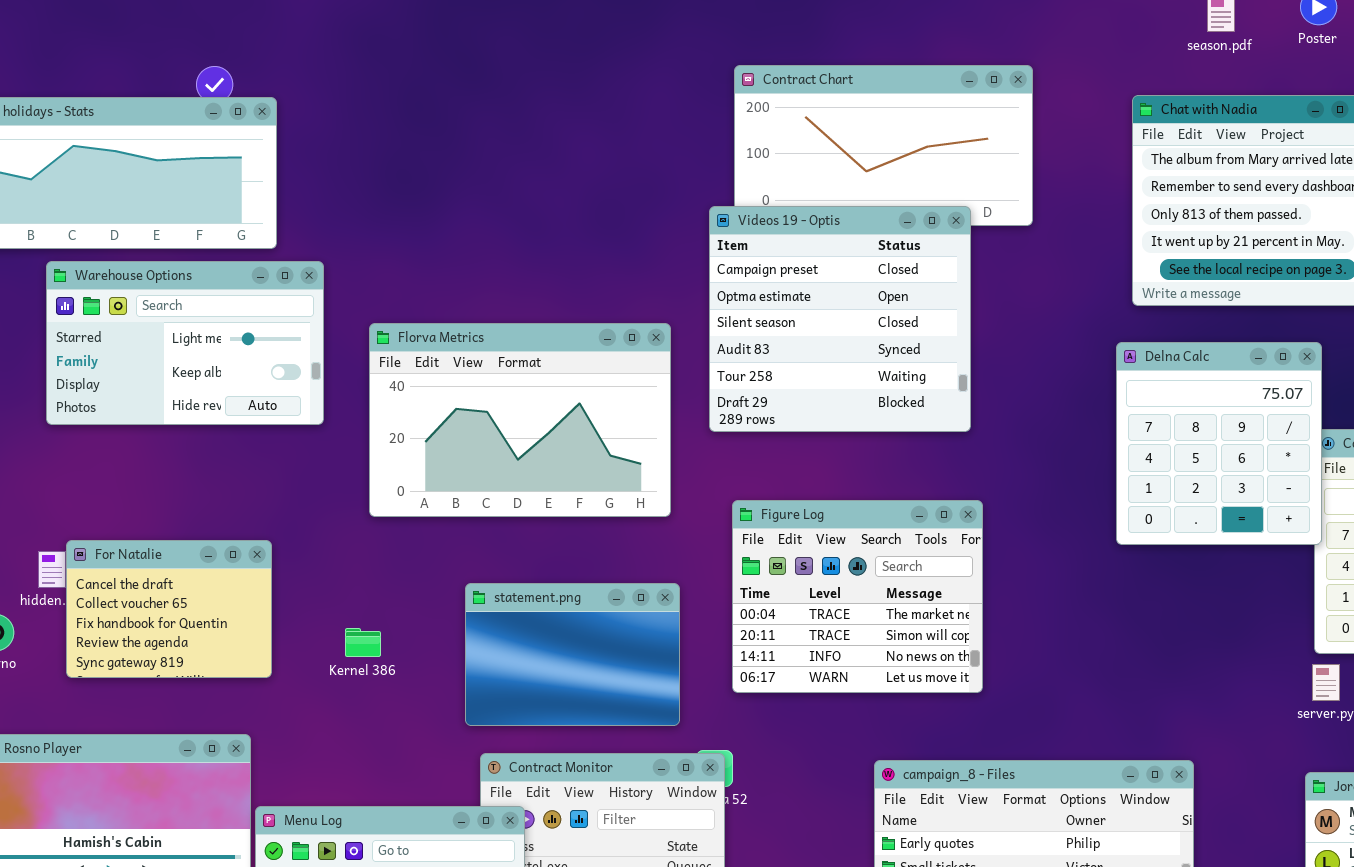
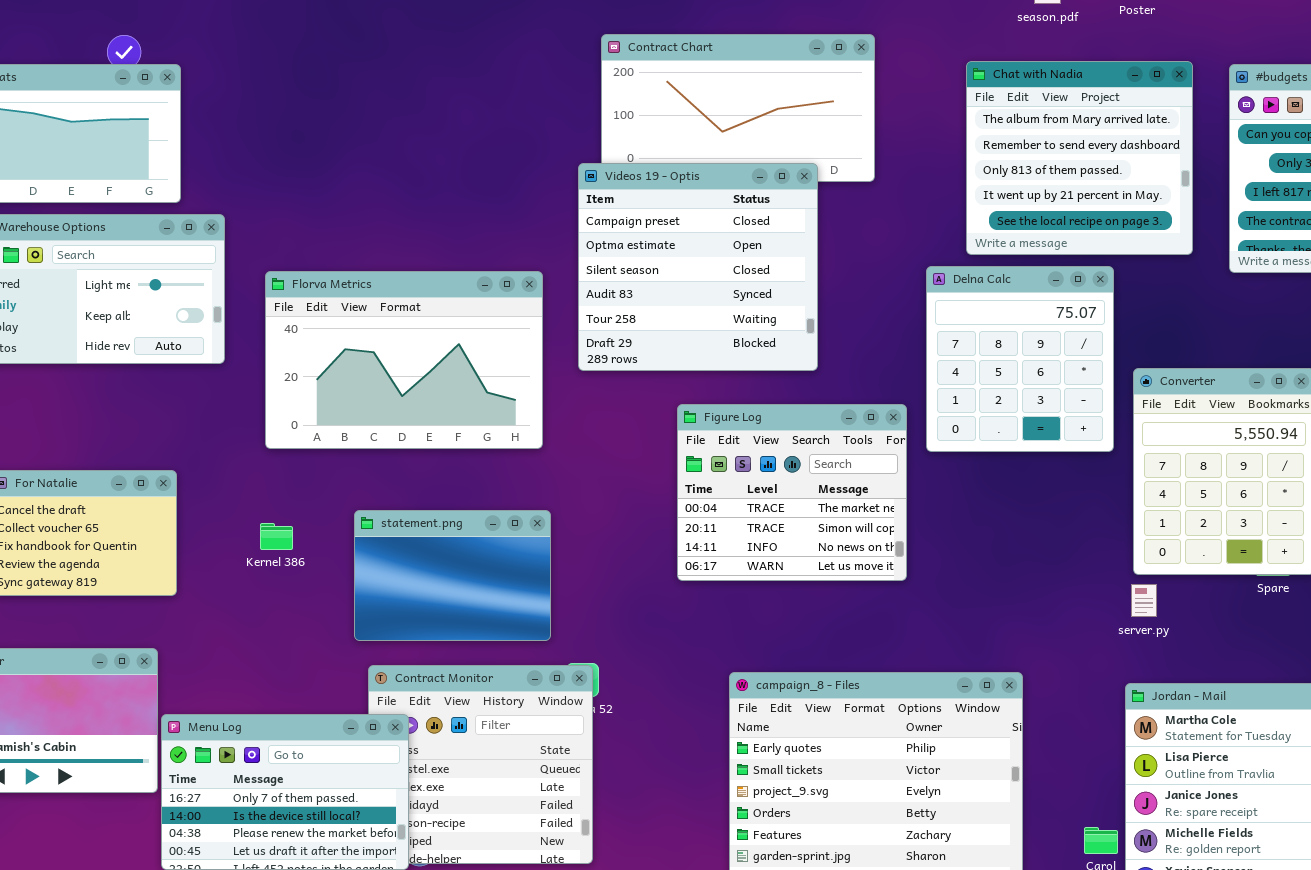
Delna Calc: [1116,342,1322,545] -> [926,266,1114,452], moved
Figure Log: [732,500,983,693] -> [677,404,907,581], moved
Kernel 386: [345,628,381,657] -> [260,523,293,550], moved

